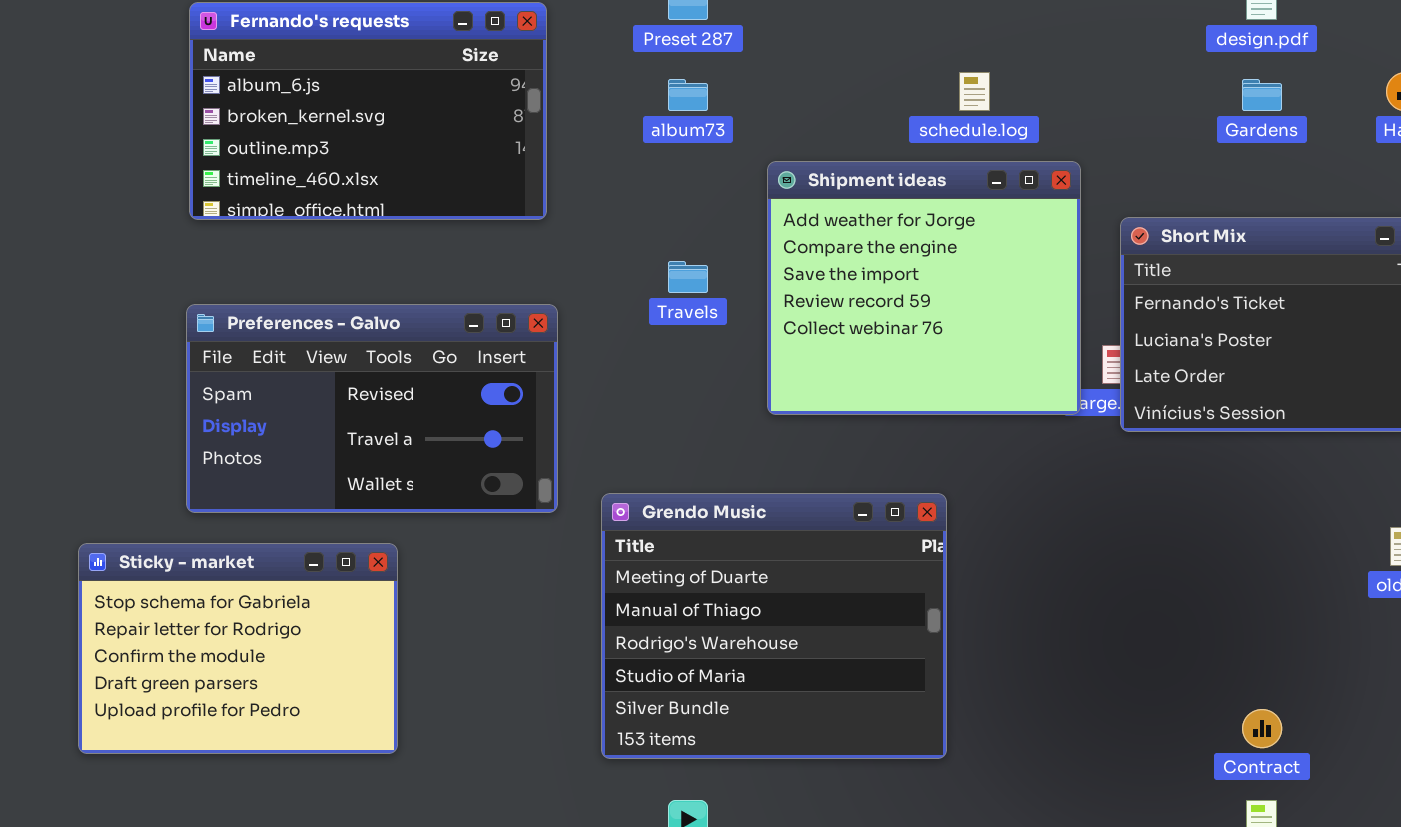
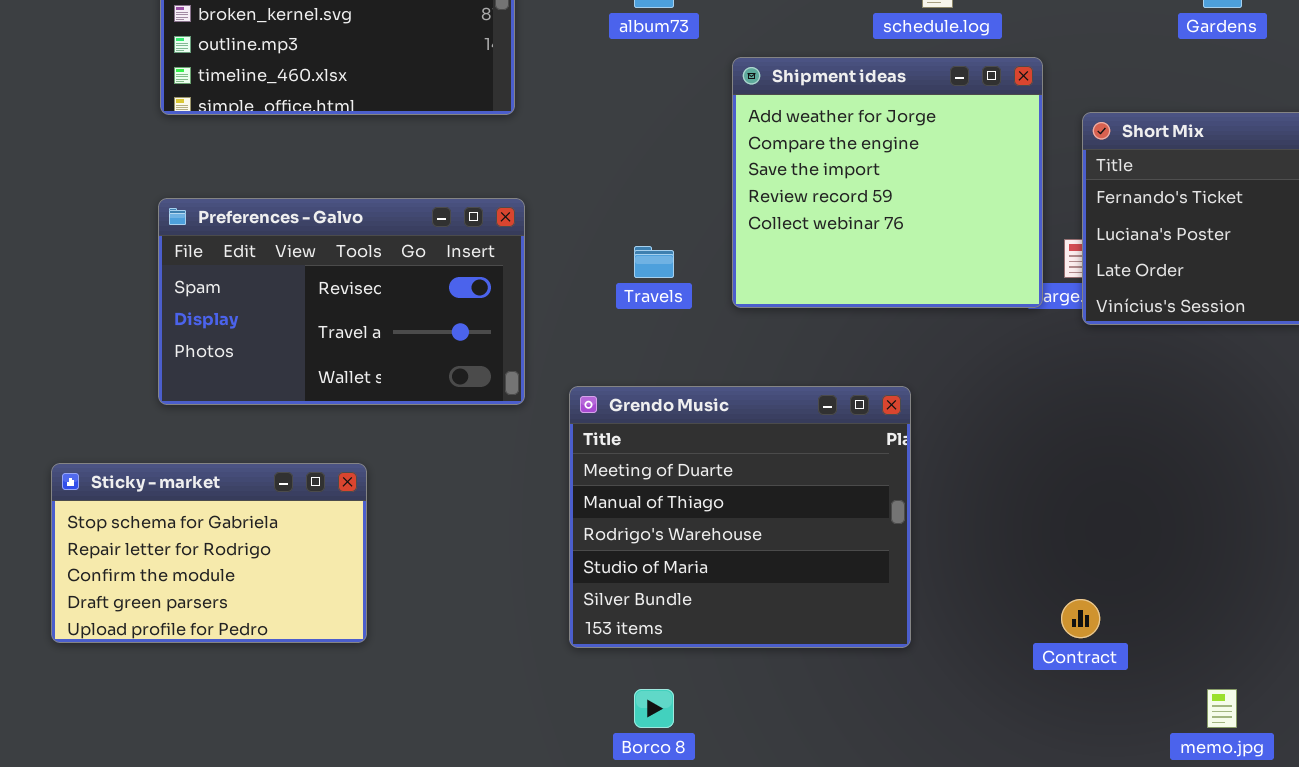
Travels: [668,261,708,293] -> [634,246,674,278], moved
Sticky - market: [78,543,398,754] -> [51,463,367,643], resized
Contract: [1242,709,1282,748] -> [1061,599,1100,638], moved

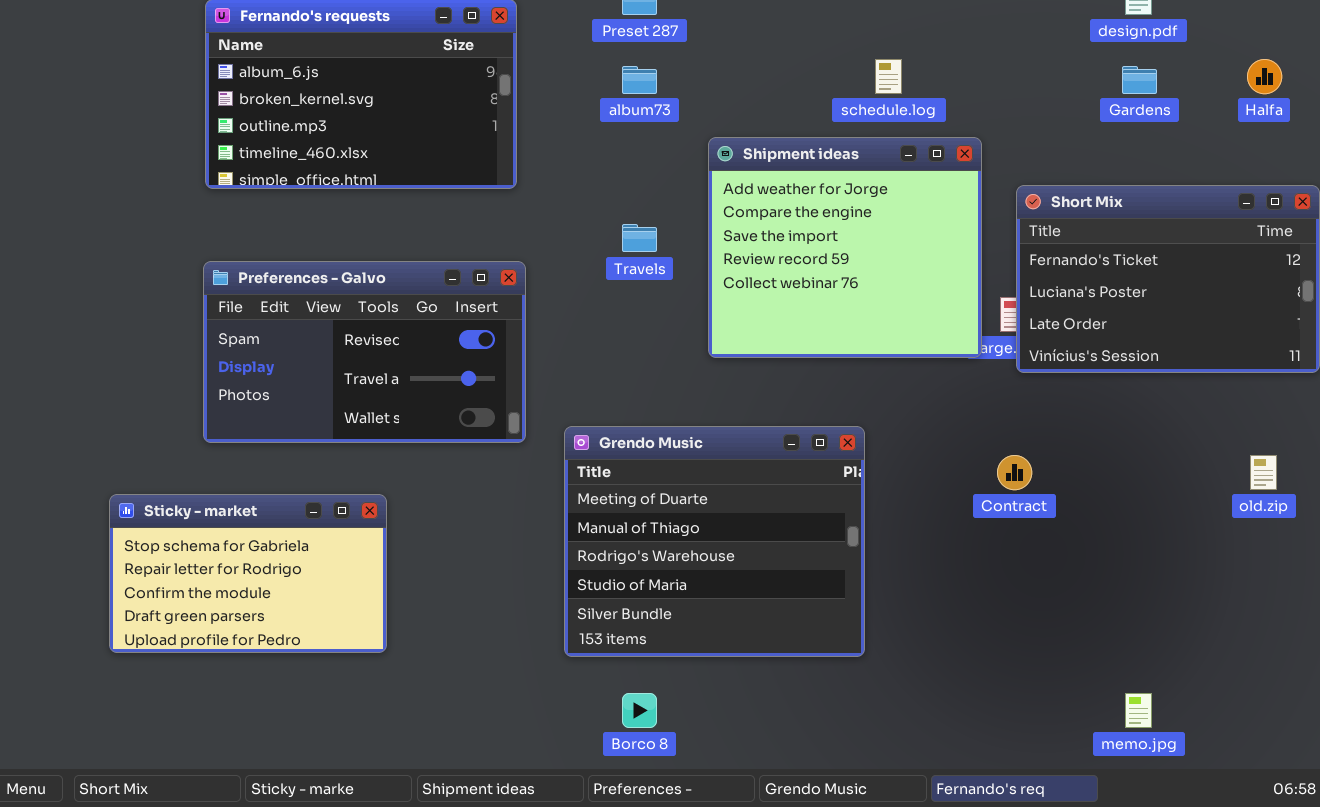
Travels: [634,246,674,278] -> [622,224,657,252], moved
Contract: [1061,599,1100,638] -> [997,455,1032,490], moved

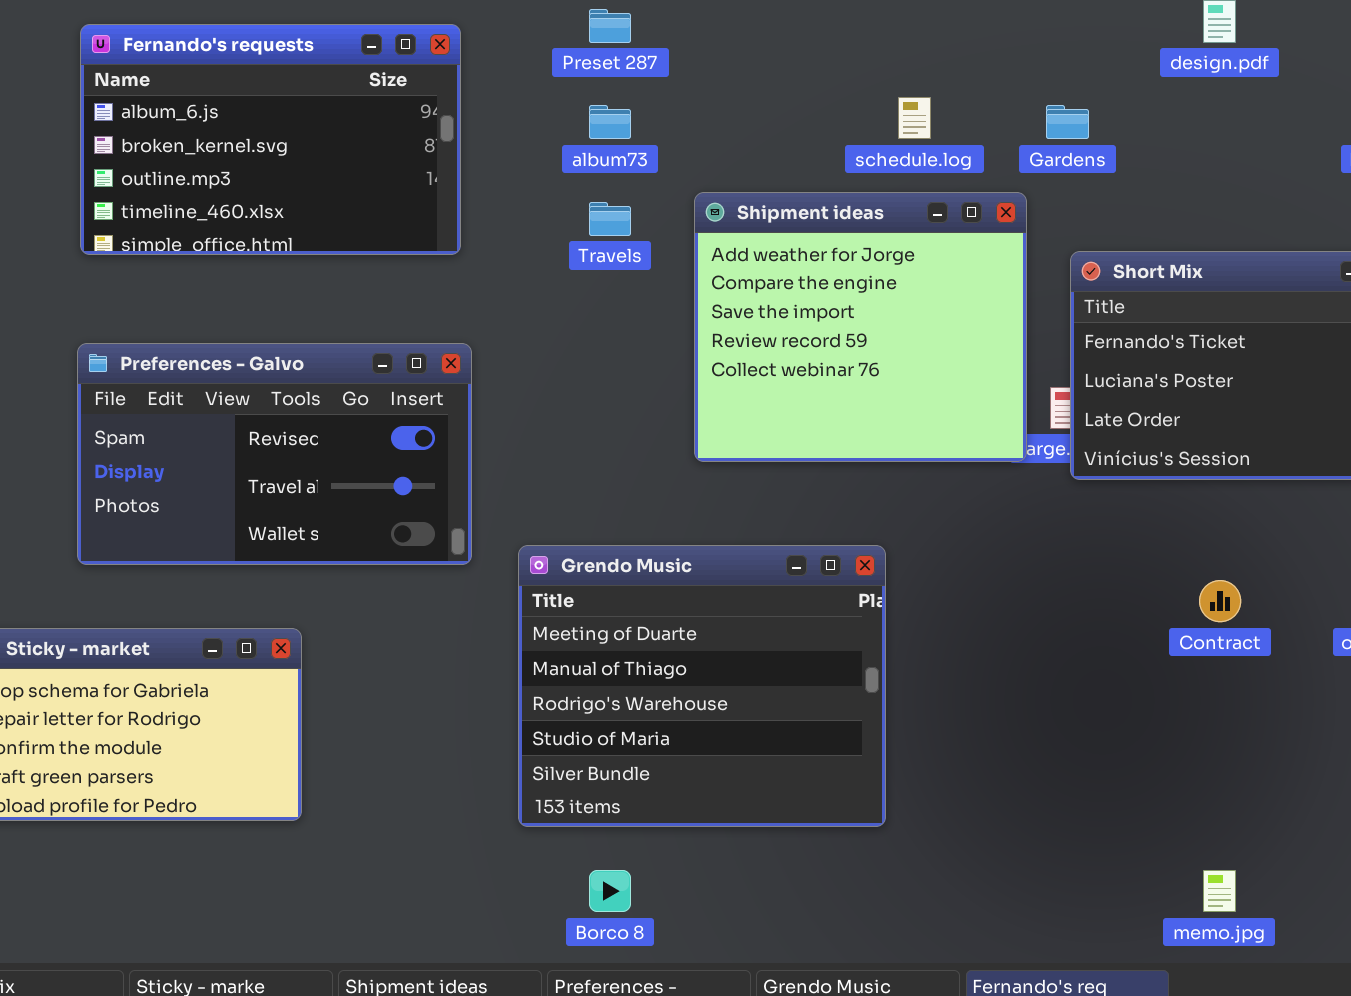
Gardens: [1122,66,1157,94] -> [1046,105,1089,139], moved
Travels: [622,224,657,252] -> [589,202,631,236], moved
Contract: [997,455,1032,490] -> [1199,580,1241,622], moved

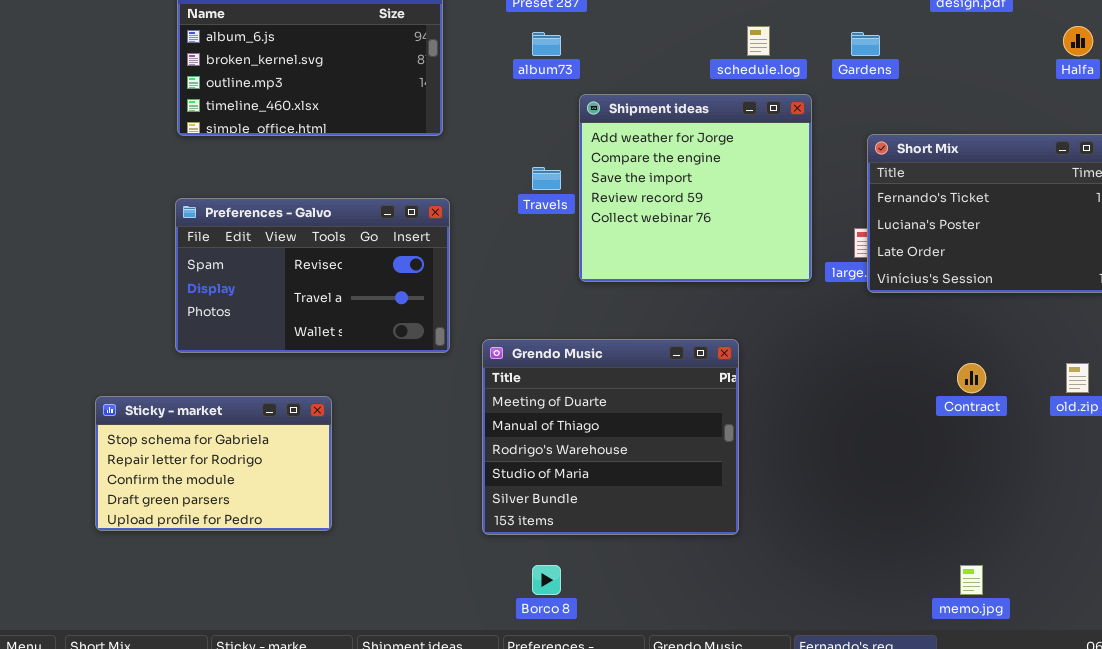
Shipment ideas: [694,192,1027,462] -> [579,94,812,282], moved
Travels: [589,202,631,236] -> [532,167,561,190], moved

